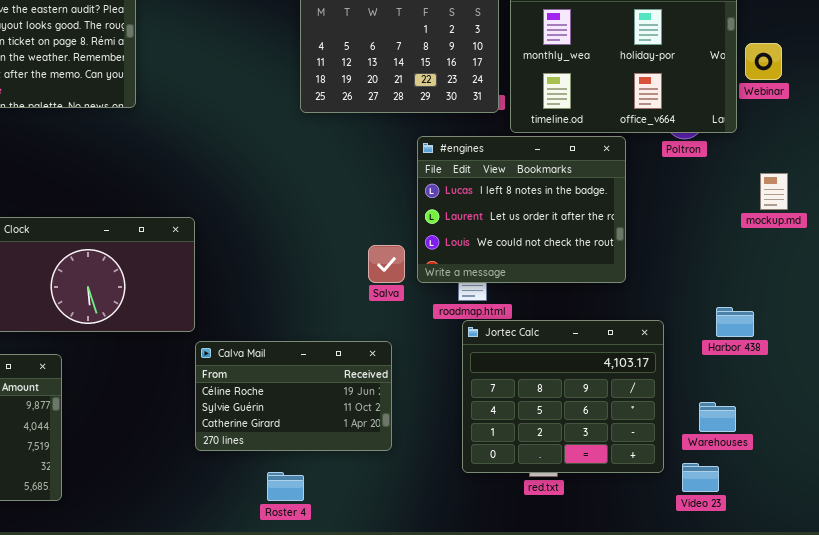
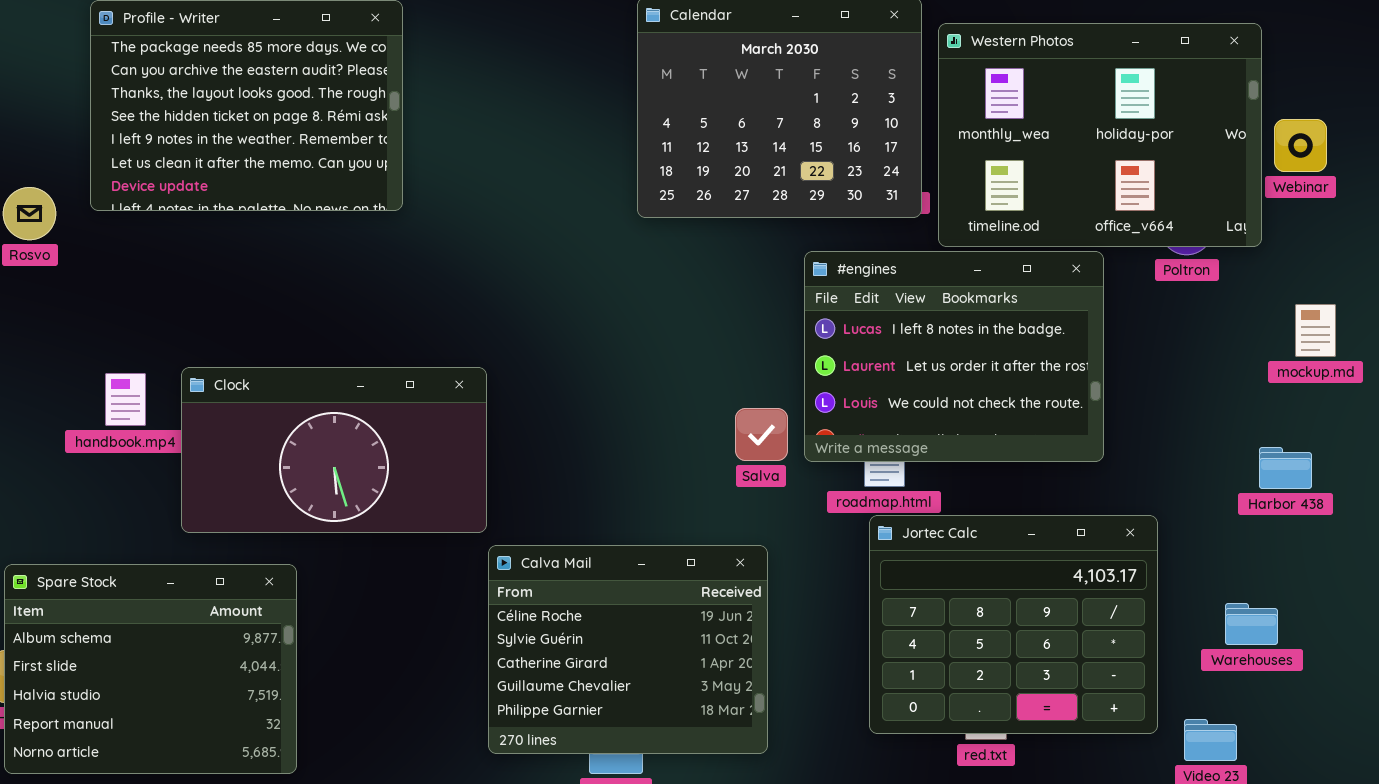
Harbor 438: [716,307,754,337] -> [1259,447,1312,489], moved
Calva Mail: [195,341,392,451] -> [488,545,768,754], resized
Warehouses: [699,402,736,432] -> [1225,603,1278,645], moved

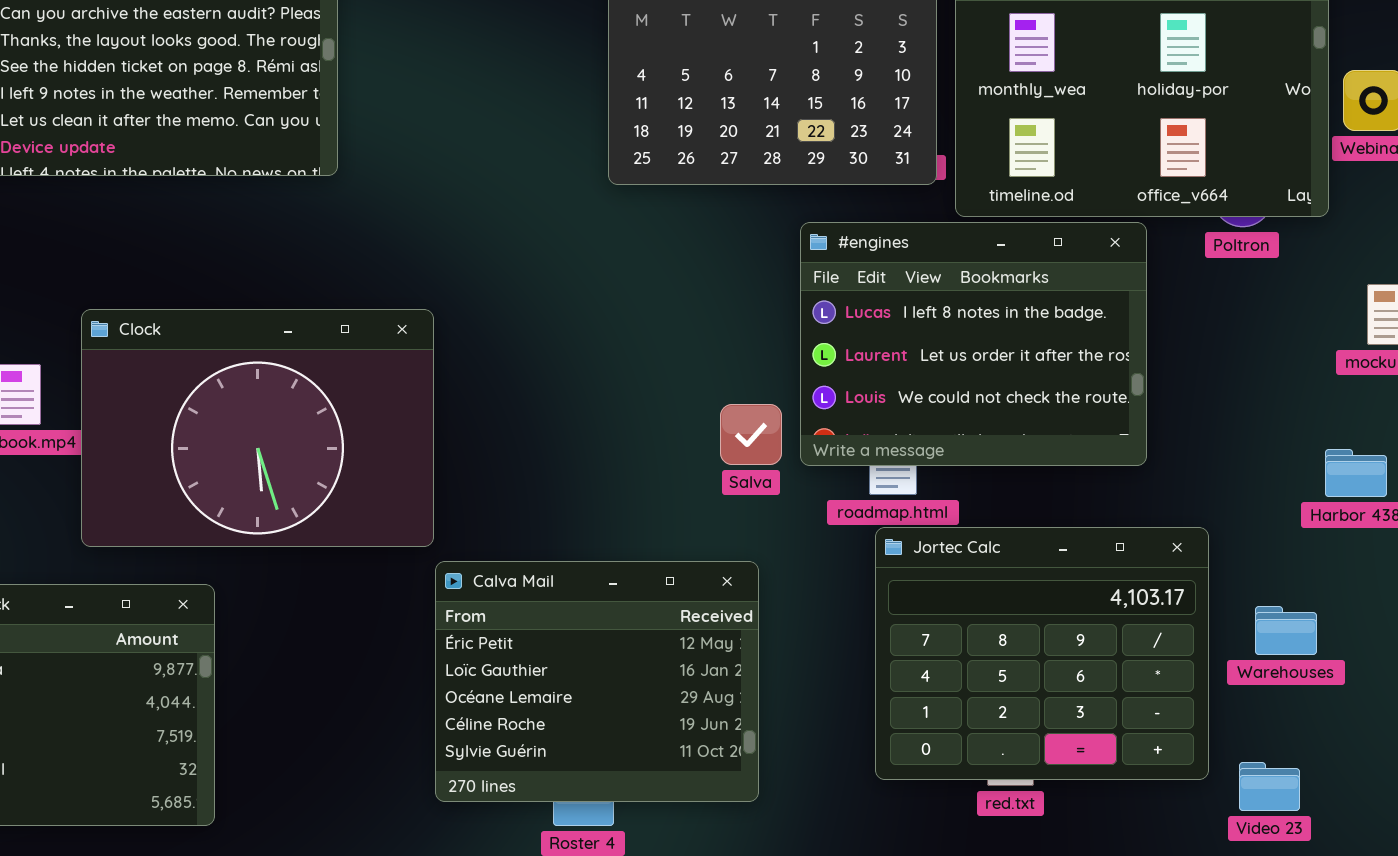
Clock: [181,367,487,533] -> [81,309,434,547], resized
Calva Mail: [488,545,768,754] -> [435,561,759,802], scrolled up 3 rows
Warehouses: [1225,603,1278,645] -> [1255,606,1317,655], moved

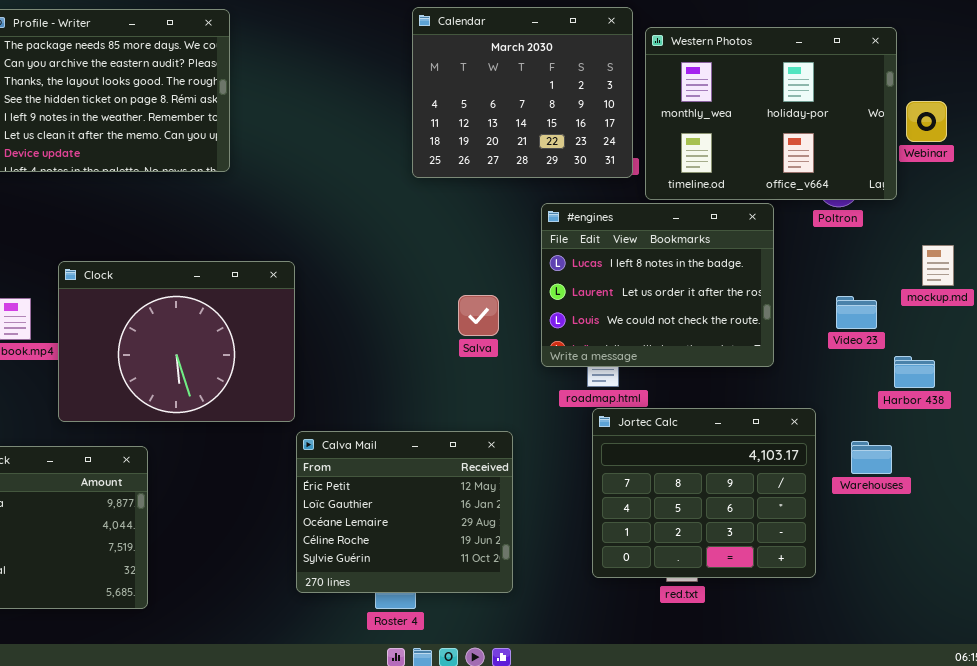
Salva: [720,404,782,465] -> [458,295,499,336], moved
Warehouses: [1255,606,1317,655] -> [851,441,892,474], moved
Video 23: [1239,762,1300,811] -> [836,296,877,329], moved

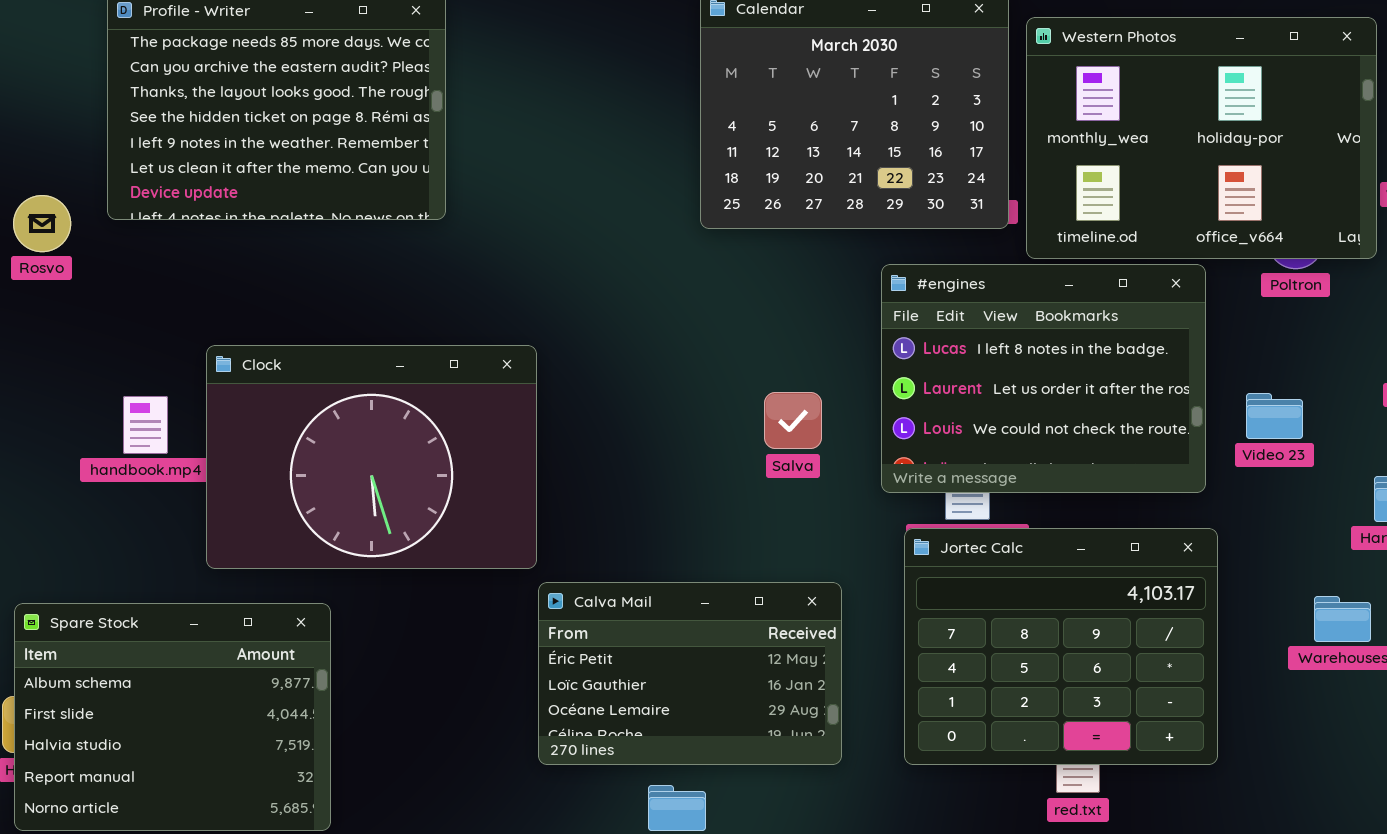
Video 23: [836,296,877,329] -> [1246,393,1303,439], moved
Jortec Calc: [592,408,816,578] -> [904,528,1218,765], moved
Calva Mail: [296,431,513,593] -> [538,582,842,765], resized

